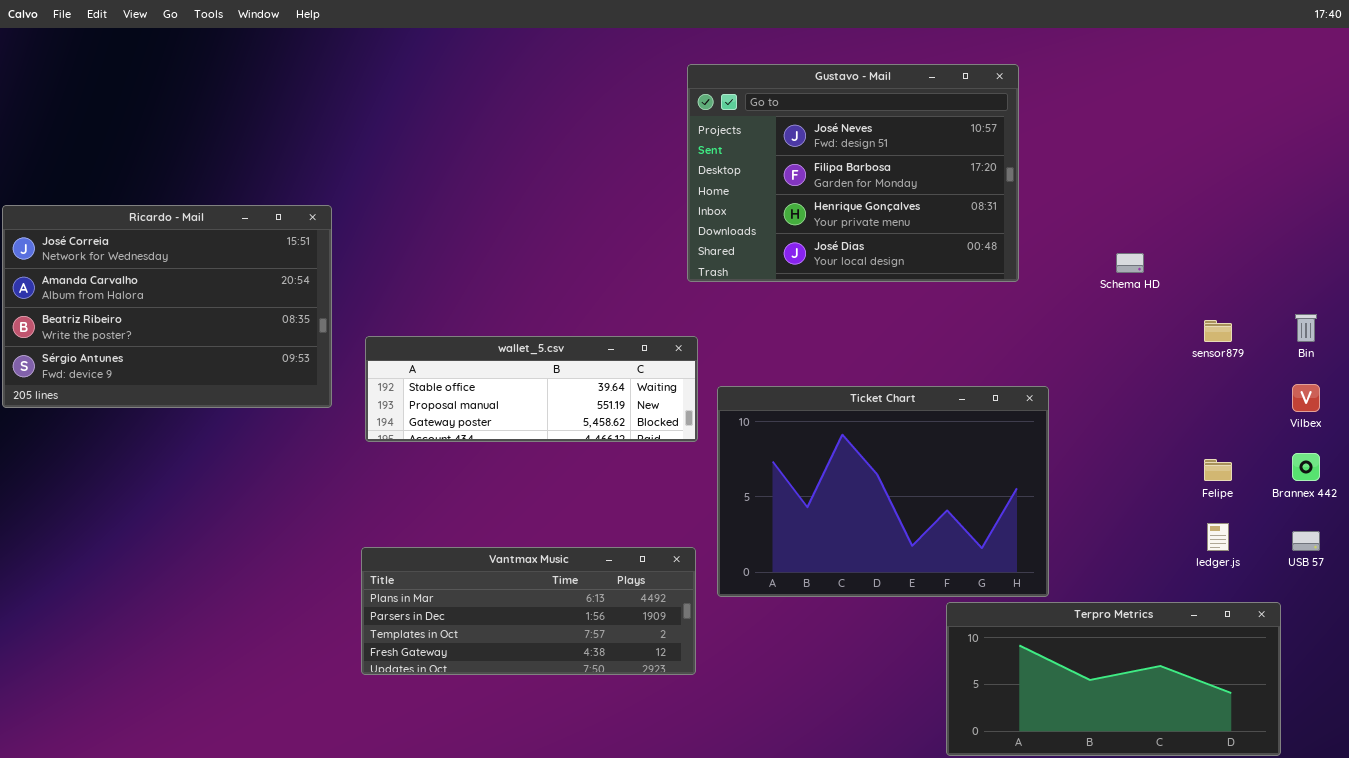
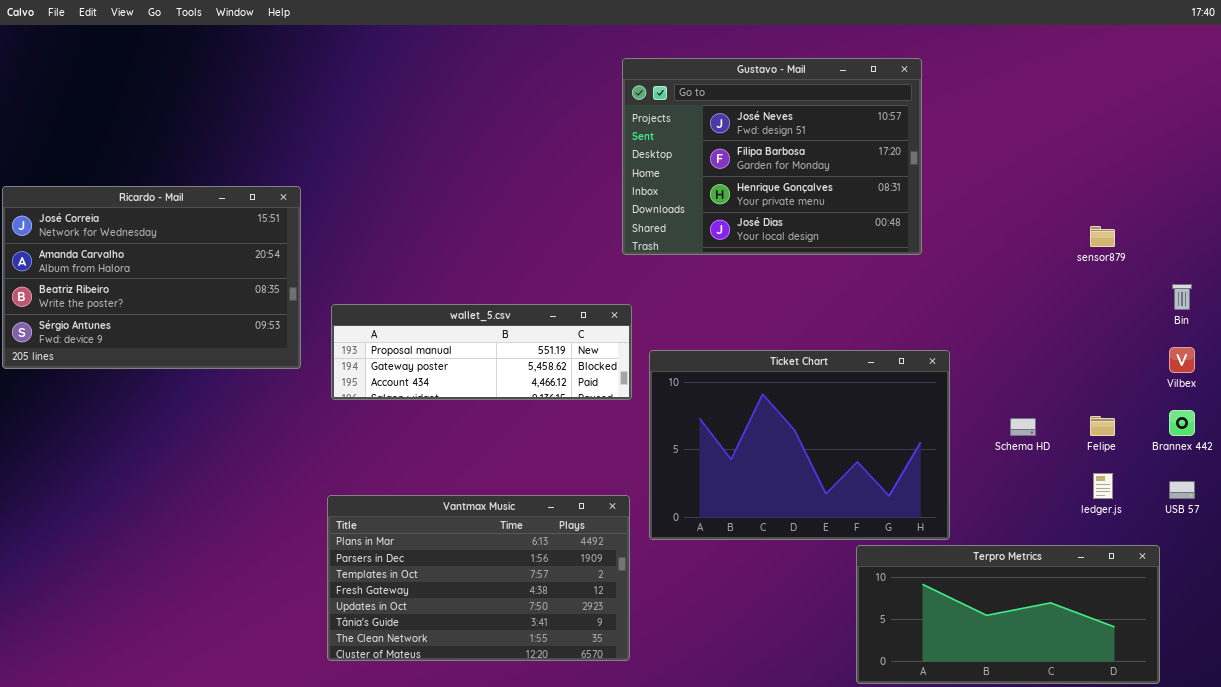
Schema HD: [1116,253,1144,273] -> [1010,418,1036,436], moved
sensor879: [1204,320,1232,342] -> [1090,226,1115,247], moved
wallet_5.csv: [365,336,698,442] -> [331,304,632,400], scrolled down 1 row
Vantmax Music: [361,547,696,675] -> [327,495,630,661], resized

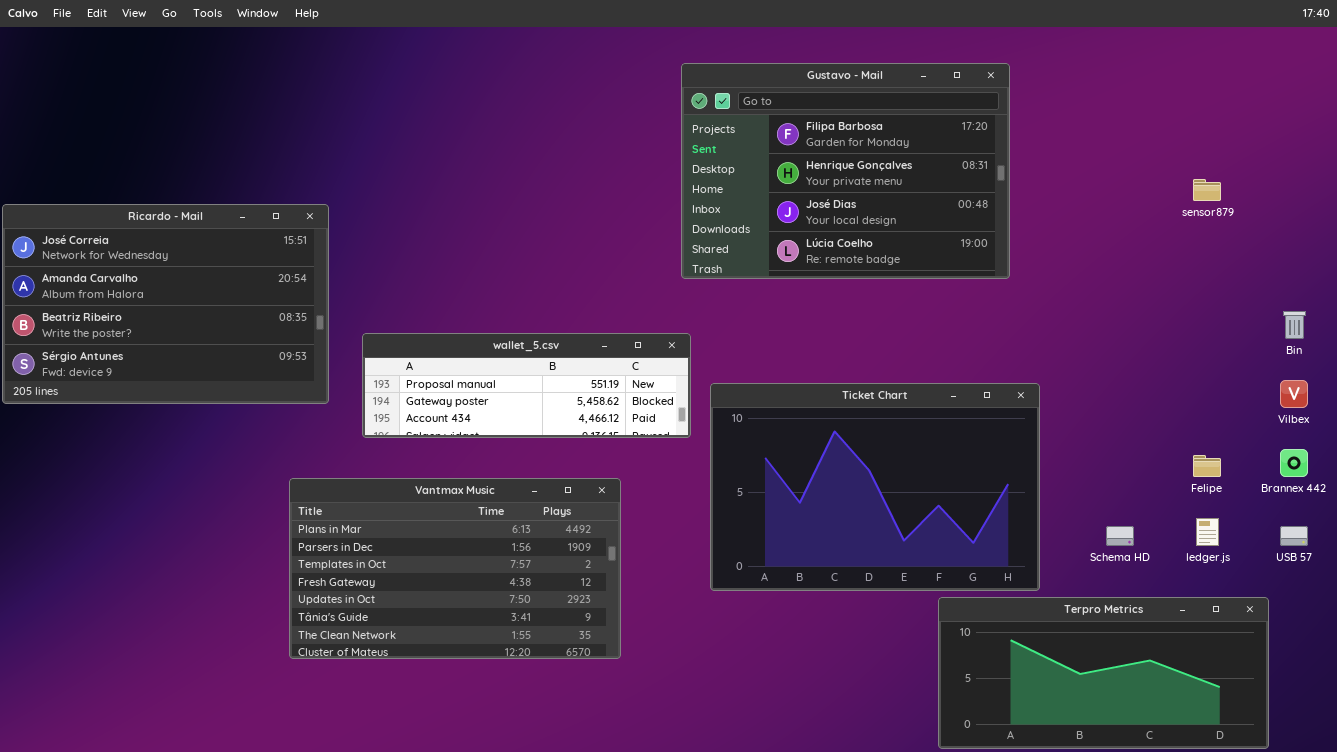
Gustavo - Mail: [622,58,922,255] -> [681,63,1010,279], scrolled down 1 row
sensor879: [1090,226,1115,247] -> [1193,179,1221,201], moved
Schema HD: [1010,418,1036,436] -> [1106,526,1134,546], moved
Vantmax Music: [327,495,630,661] -> [289,478,621,659], moved

